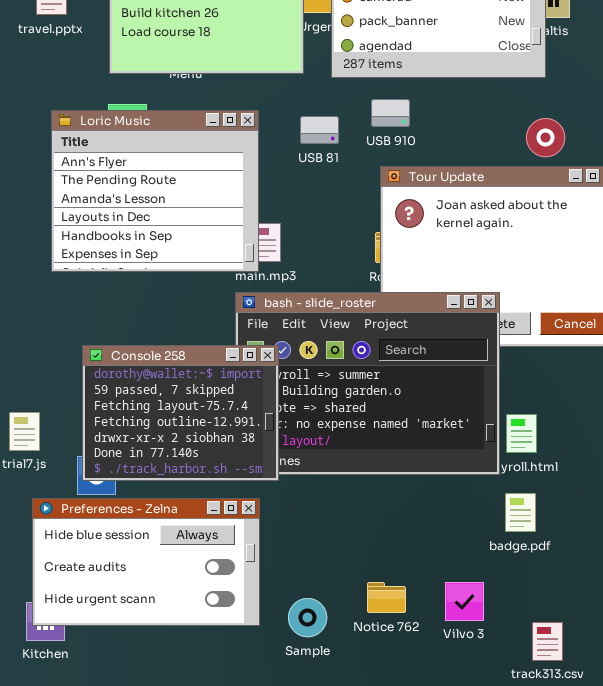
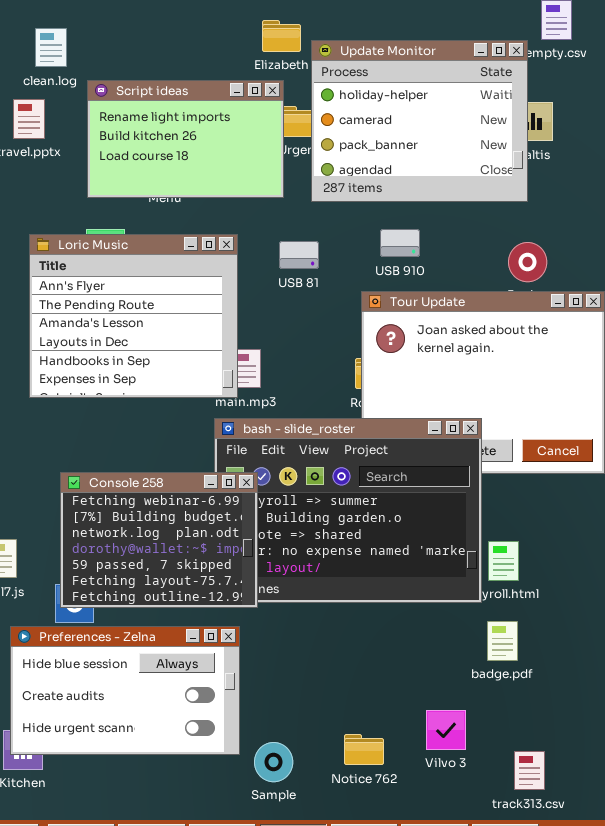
USB 910: [371,99,410,127] -> [380,229,420,257], moved
Console 258: [82,345,279,481] -> [60,472,258,608], scrolled up 3 rows
Notice 762: [367,582,406,613] -> [344,734,384,765], moved
Sample: [288,598,327,637] -> [254,742,293,782], moved

